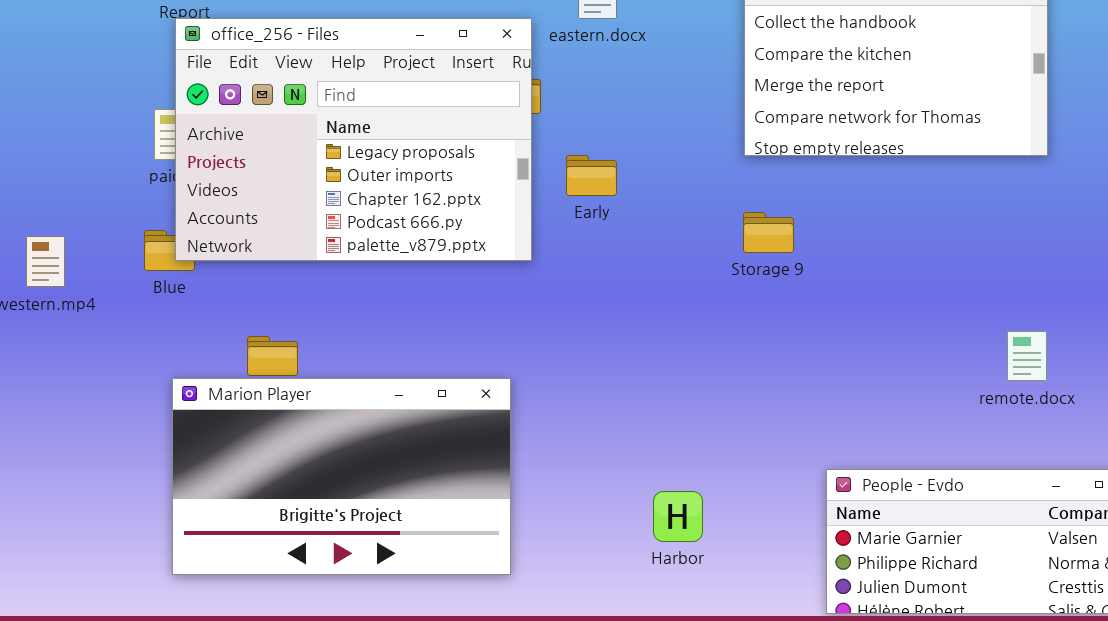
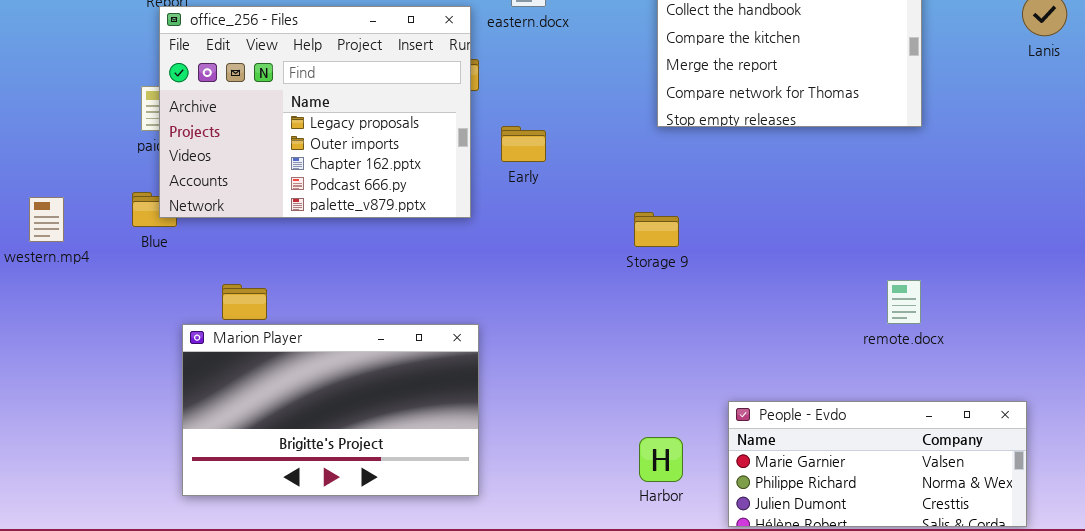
Storage 9: [743,212,794,253] -> [634,212,679,247], moved
Marion Player: [172,378,511,575] -> [182,324,479,496], moved
Harbor: [653,491,703,542] -> [639,437,683,482], moved

